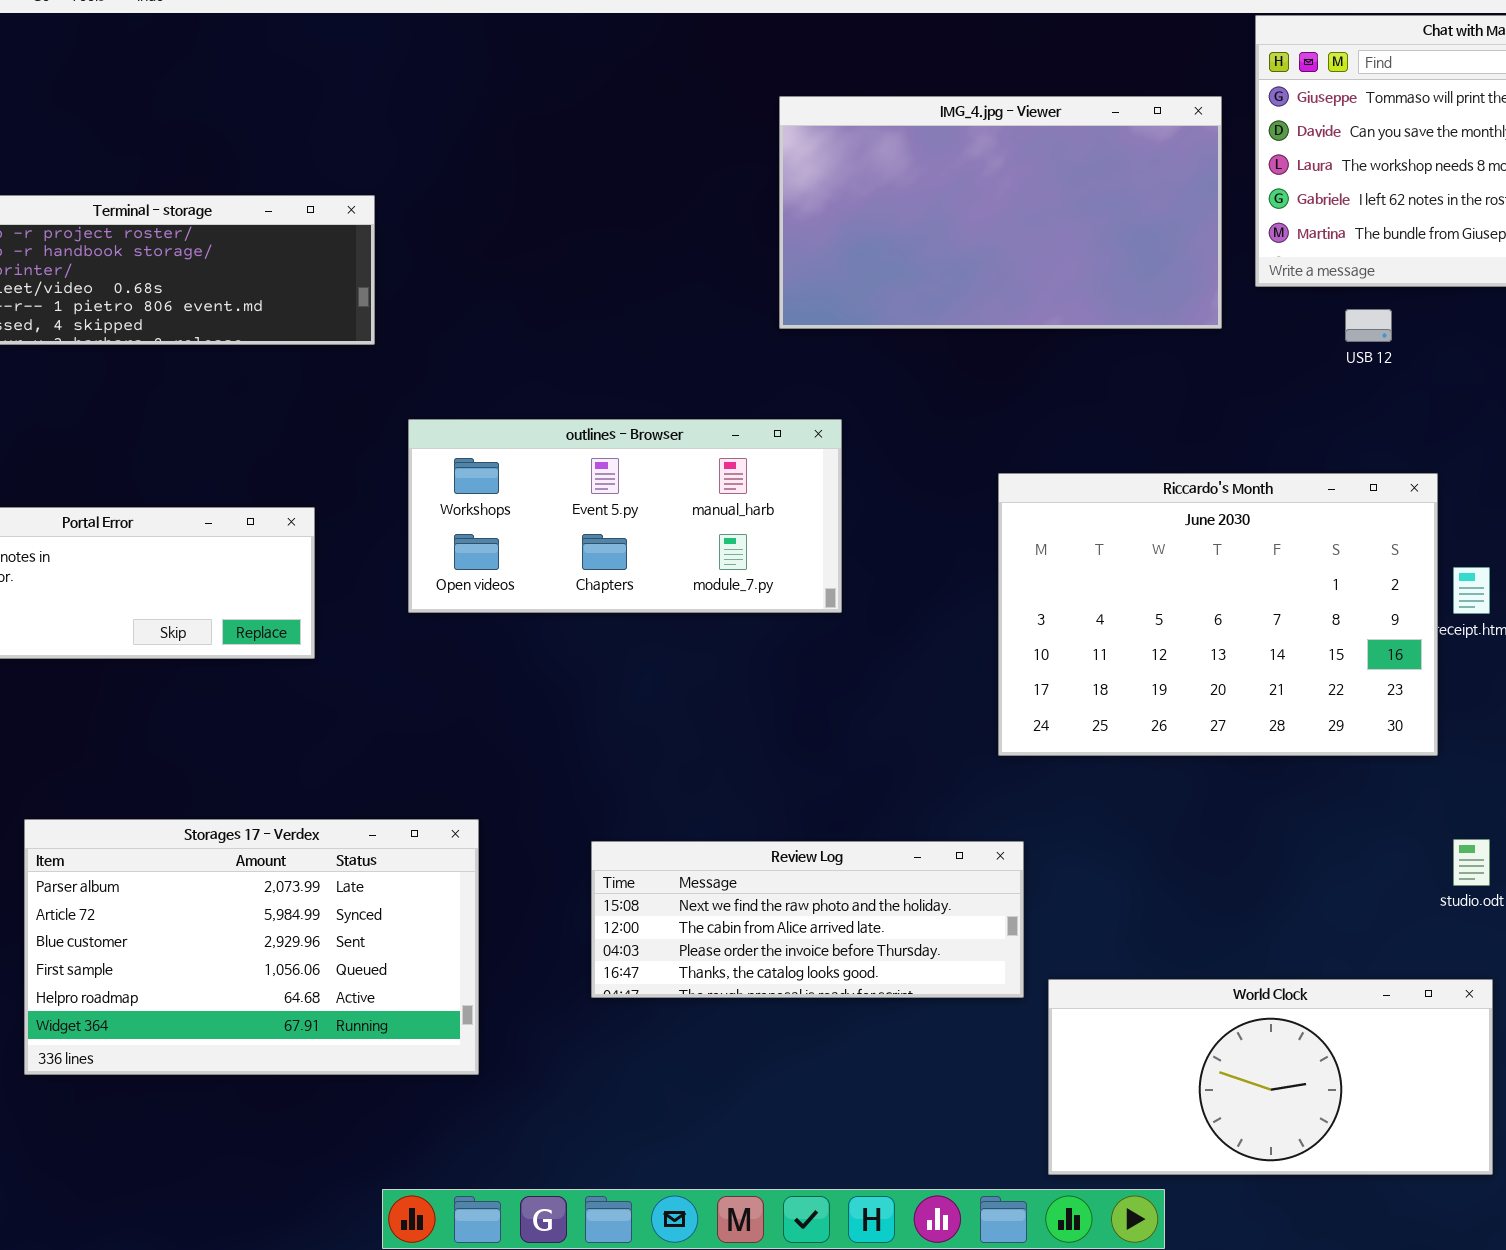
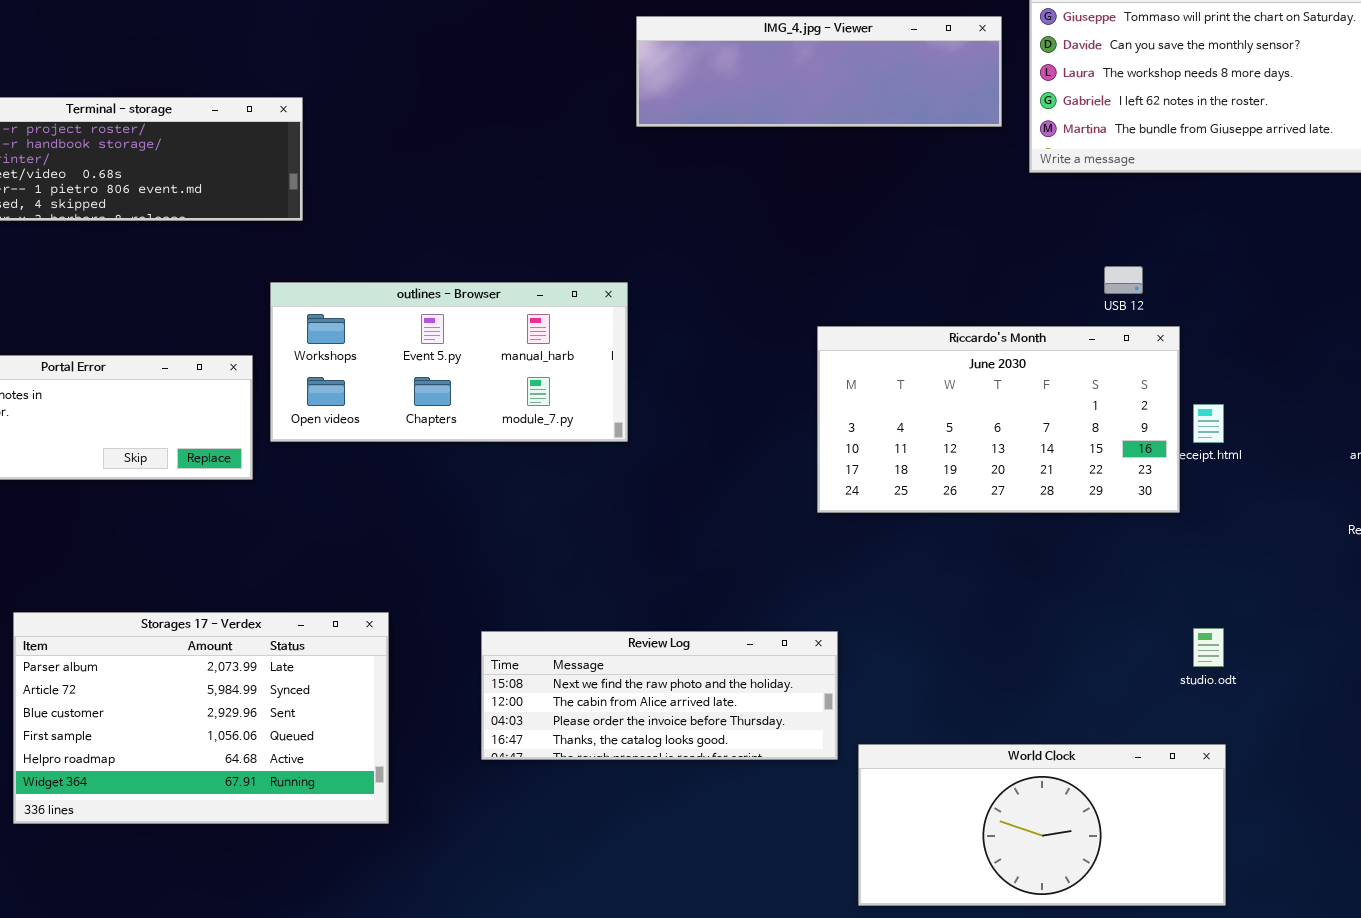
IMG_4.jpg - Viewer: [779,96,1222,329] -> [636,16,1002,127], resized
USB 12: [1345,309,1392,342] -> [1104,266,1143,294], moved
outlines - Browser: [408,419,842,613] -> [270,282,628,442], moved
Riccardo's Month: [998,473,1438,756] -> [817,326,1180,513], resized

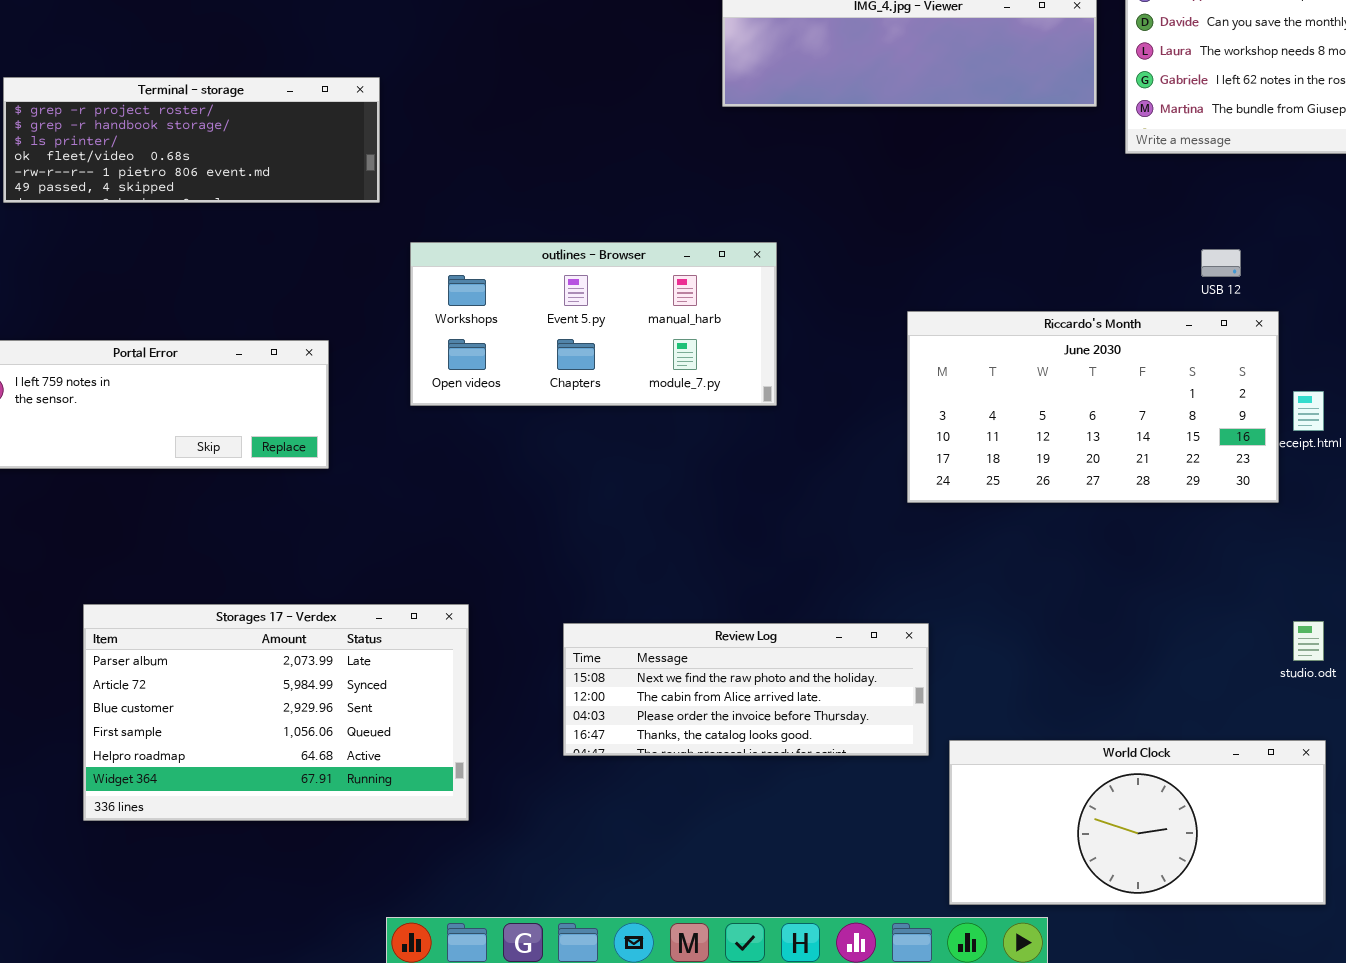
outlines - Browser: [270,282,628,442] -> [410,242,777,406], moved

